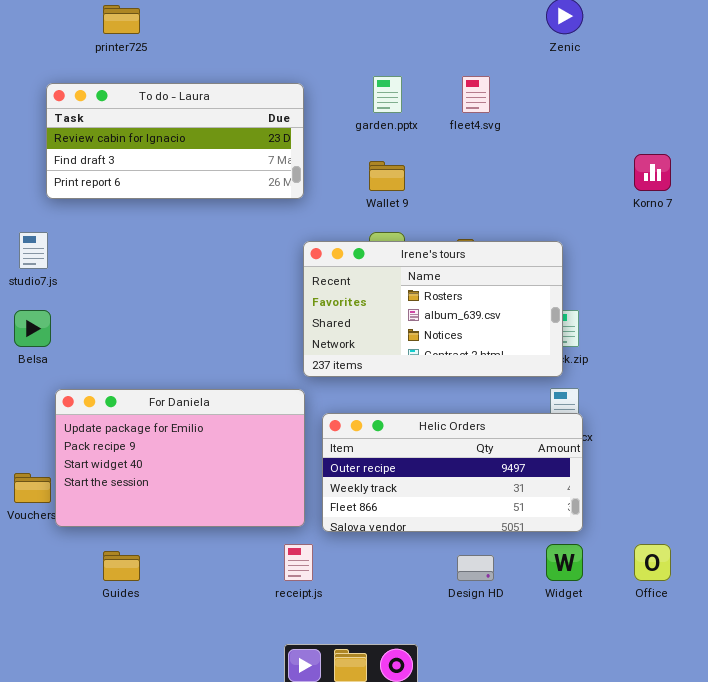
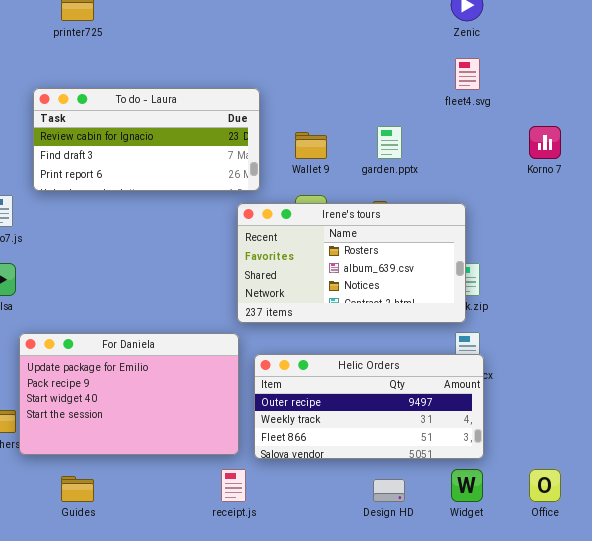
garden.pptx: [373,76,402,113] -> [377,126,402,159], moved
fleet4.svg: [462,76,490,113] -> [455,58,480,90], moved
To do - Laura: [46,83,304,199] -> [33,88,260,191], moved

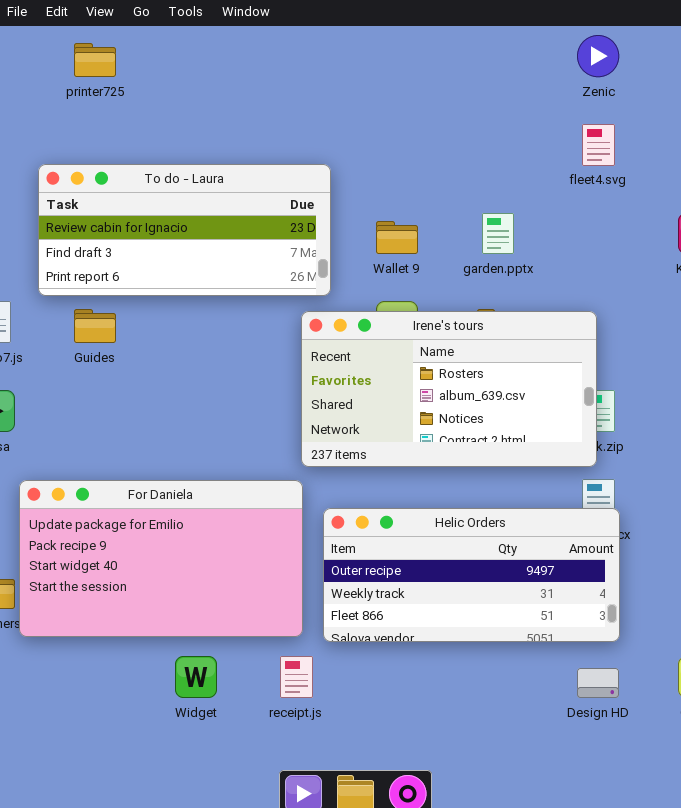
Widget: [451,469,483,502] -> [175,656,217,698], moved
Guides: [61,476,94,502] -> [74,309,116,343], moved
Design HD: [373,479,405,502] -> [577,668,619,698], moved

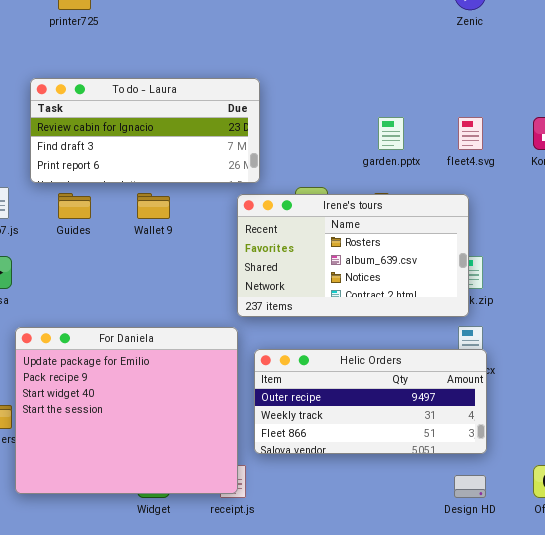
fleet4.svg: [582,124,615,166] -> [458,117,483,150], moved
Wallet 9: [376,221,418,254] -> [137,193,170,219], moved
For Daniela: [19,480,303,637] -> [15,327,238,494], resized

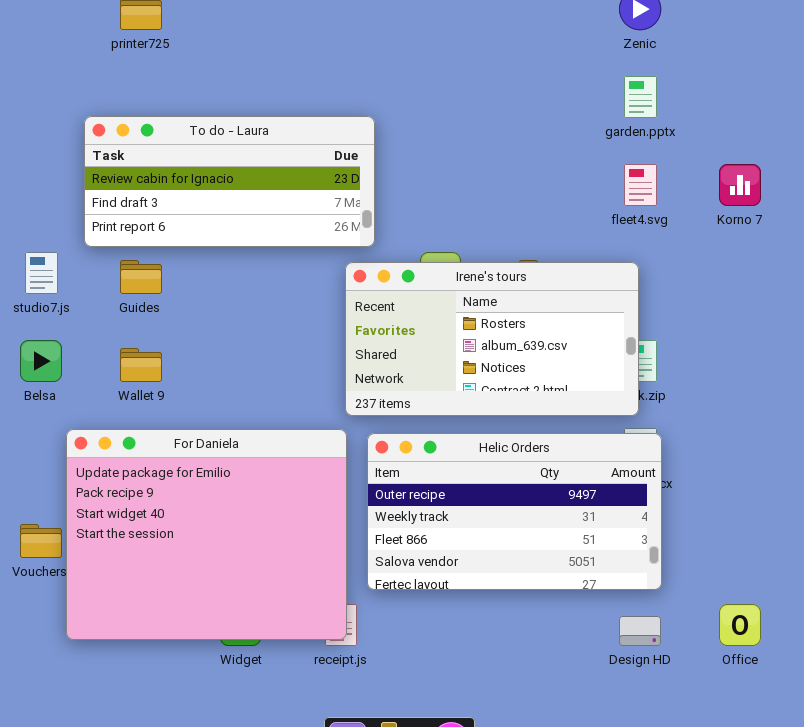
garden.pptx: [378,117,404,150] -> [624,76,657,118], moved
Wallet 9: [137,193,170,219] -> [120,348,162,382], moved
Helic Orders: [254,349,487,454] -> [367,433,662,590], resized

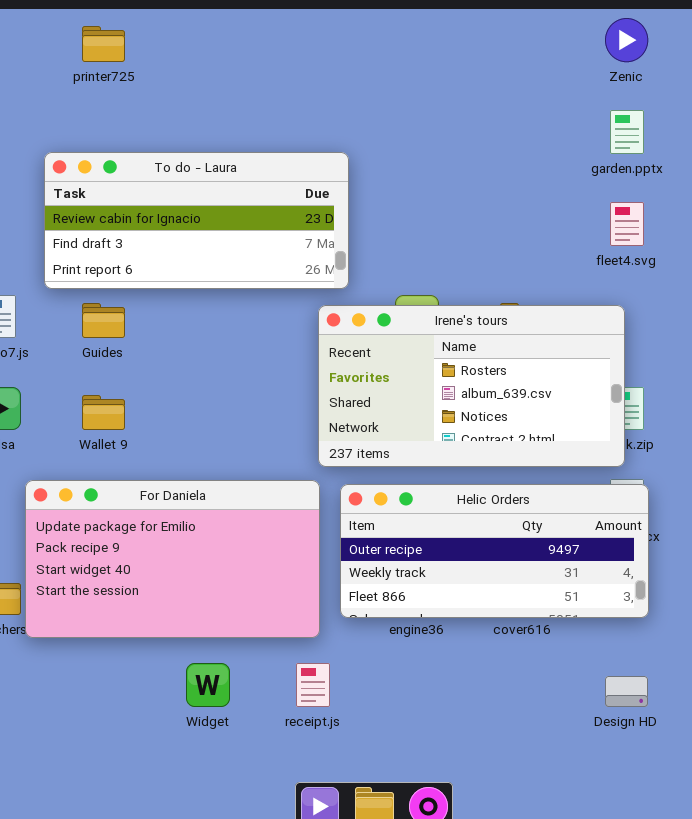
For Daniela: [66,429,347,640] -> [25,480,320,638], resized
Helic Orders: [367,433,662,590] -> [340,484,649,618], resized

